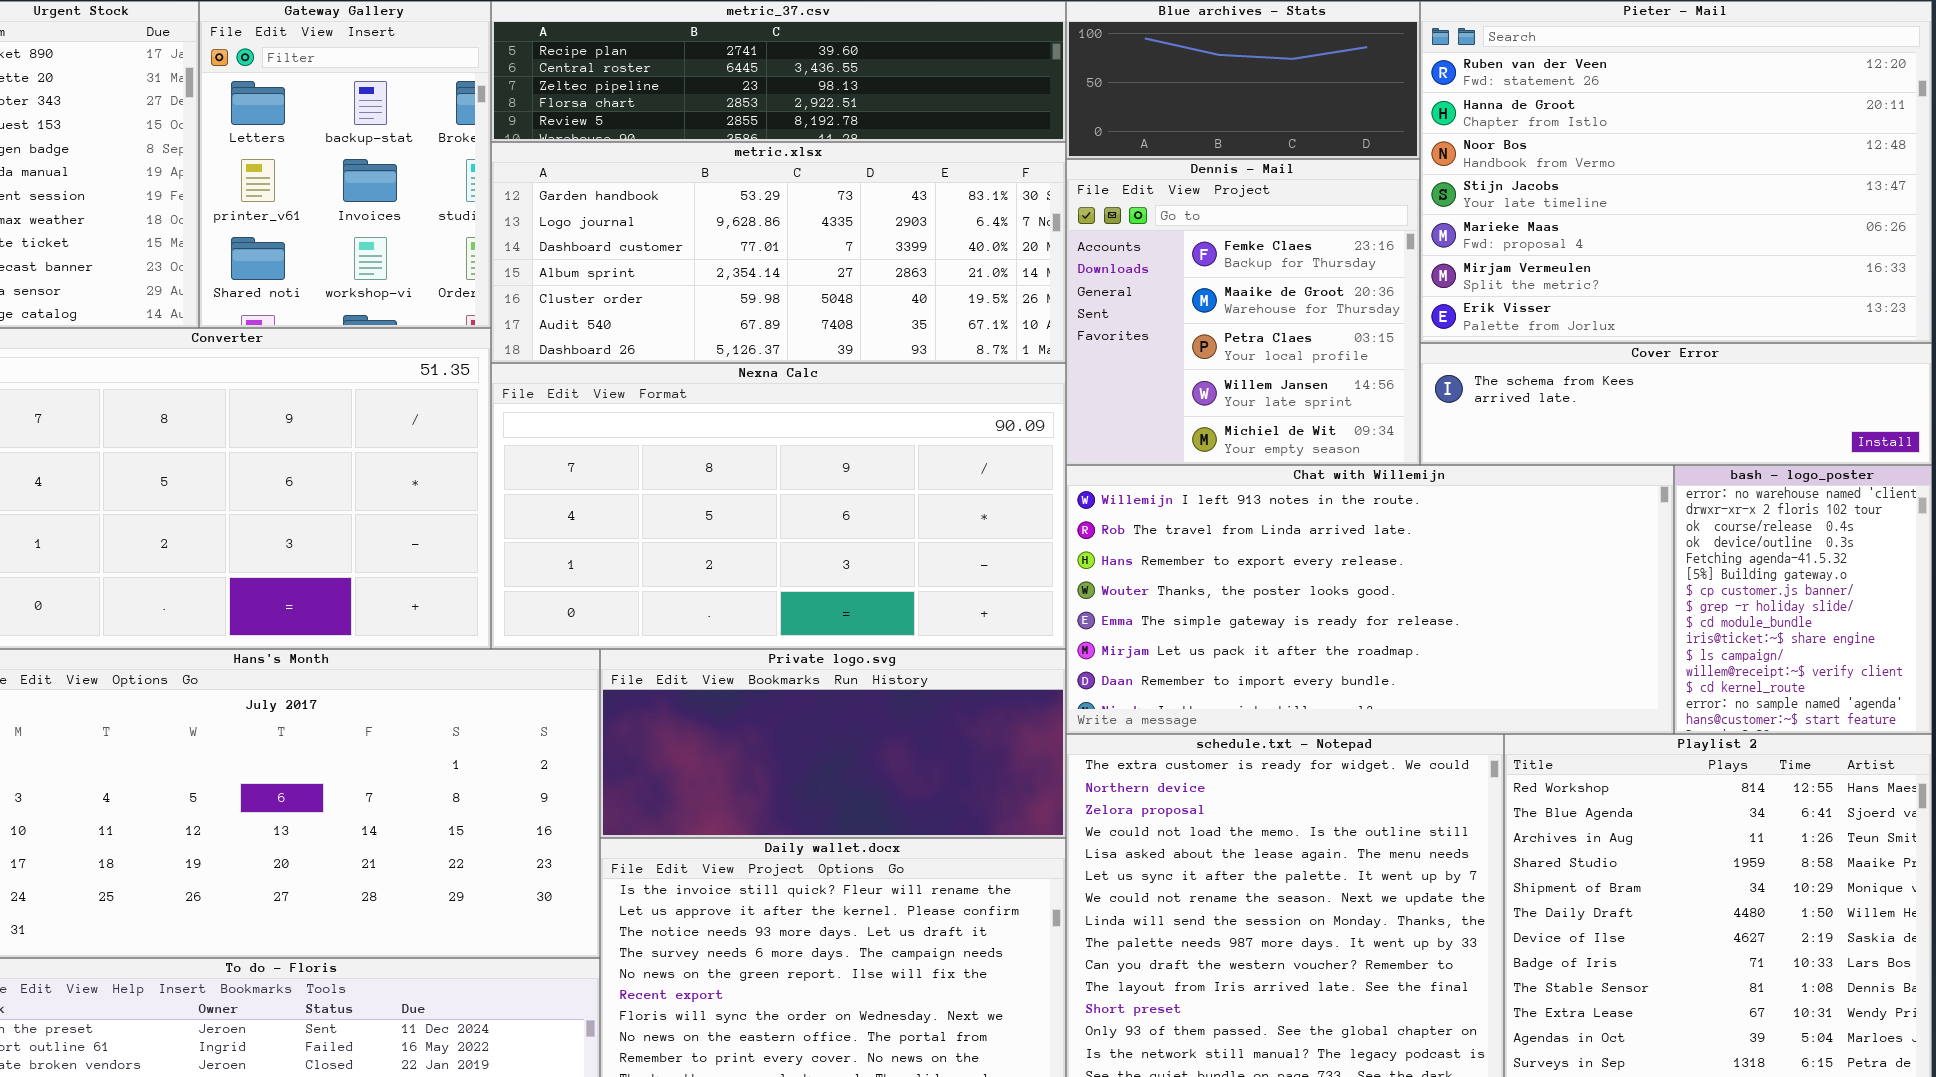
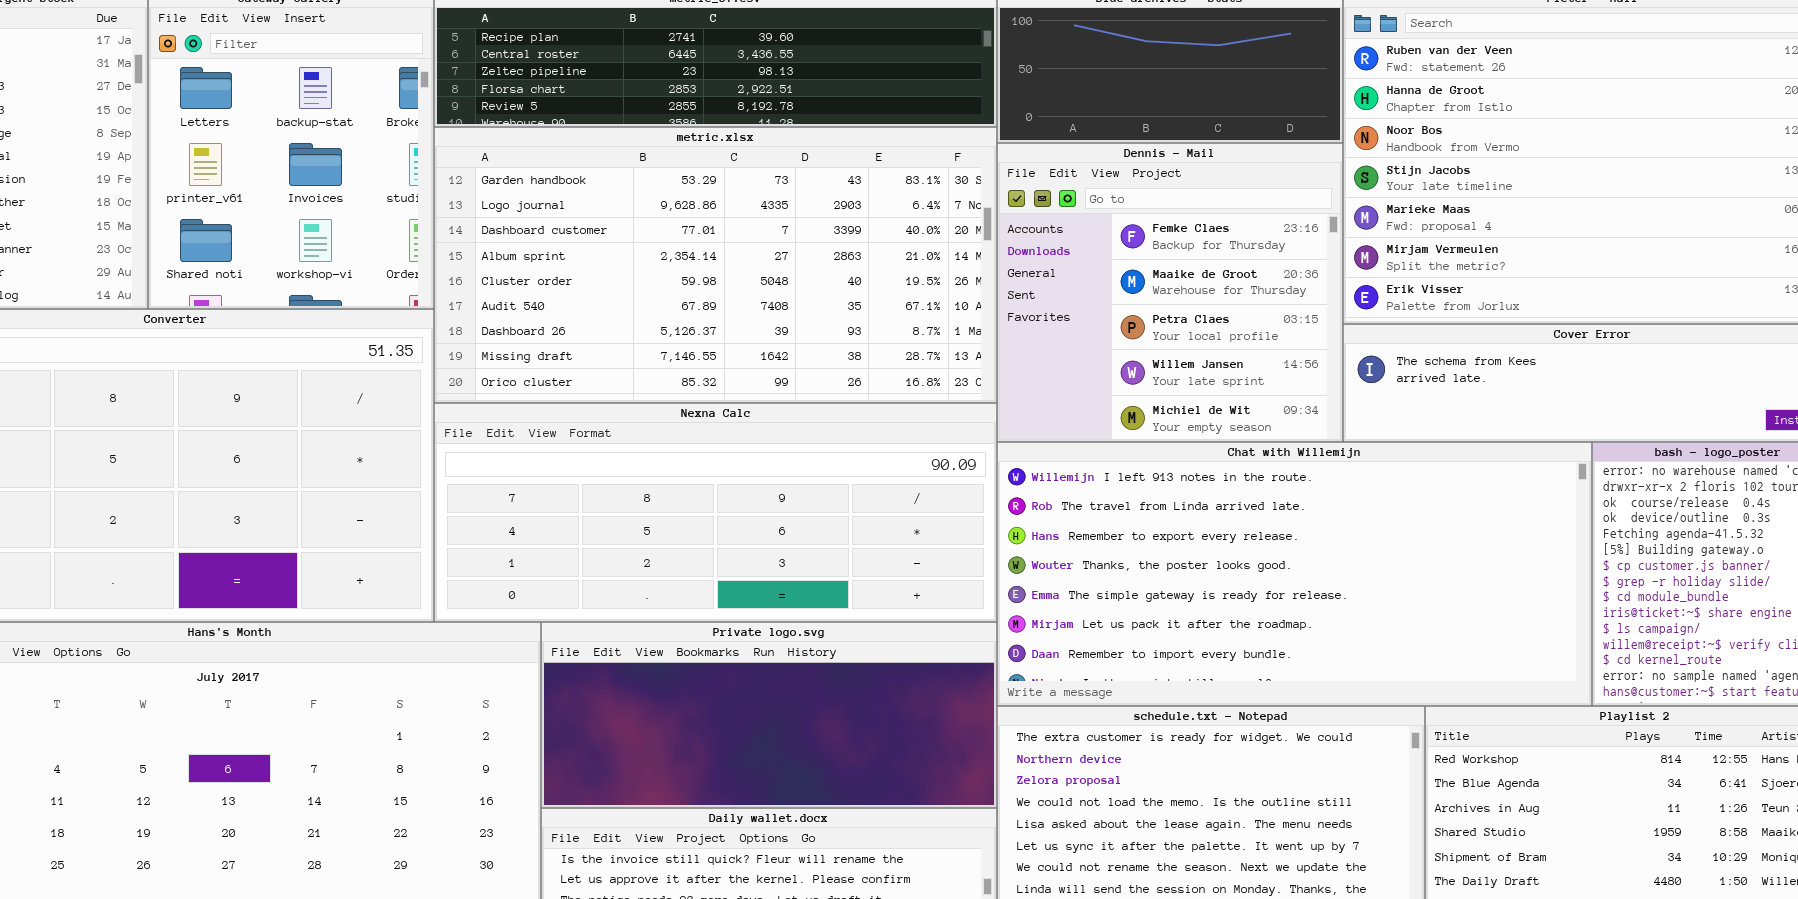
metric.xlsx: [491,142,1066,363] -> [434,127,997,403], resized
Nexna Calc: [491,363,1066,649] -> [434,403,997,622], resized

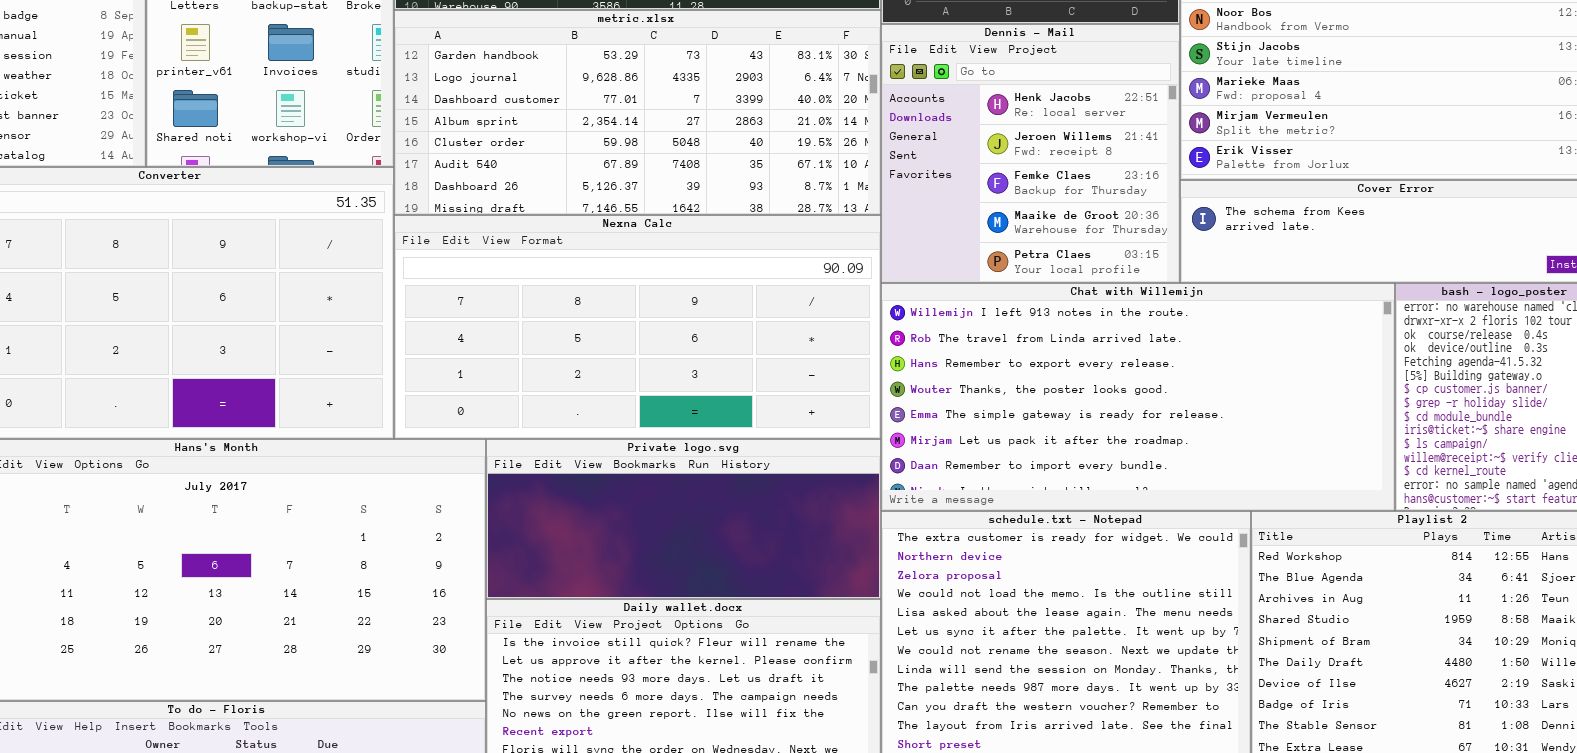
metric.xlsx: [434,127,997,403] -> [394,10,881,215], resized
Dennis - Mail: [997,143,1343,442] -> [881,24,1180,283], scrolled up 2 rows
Nexna Calc: [434,403,997,622] -> [394,215,881,439], resized

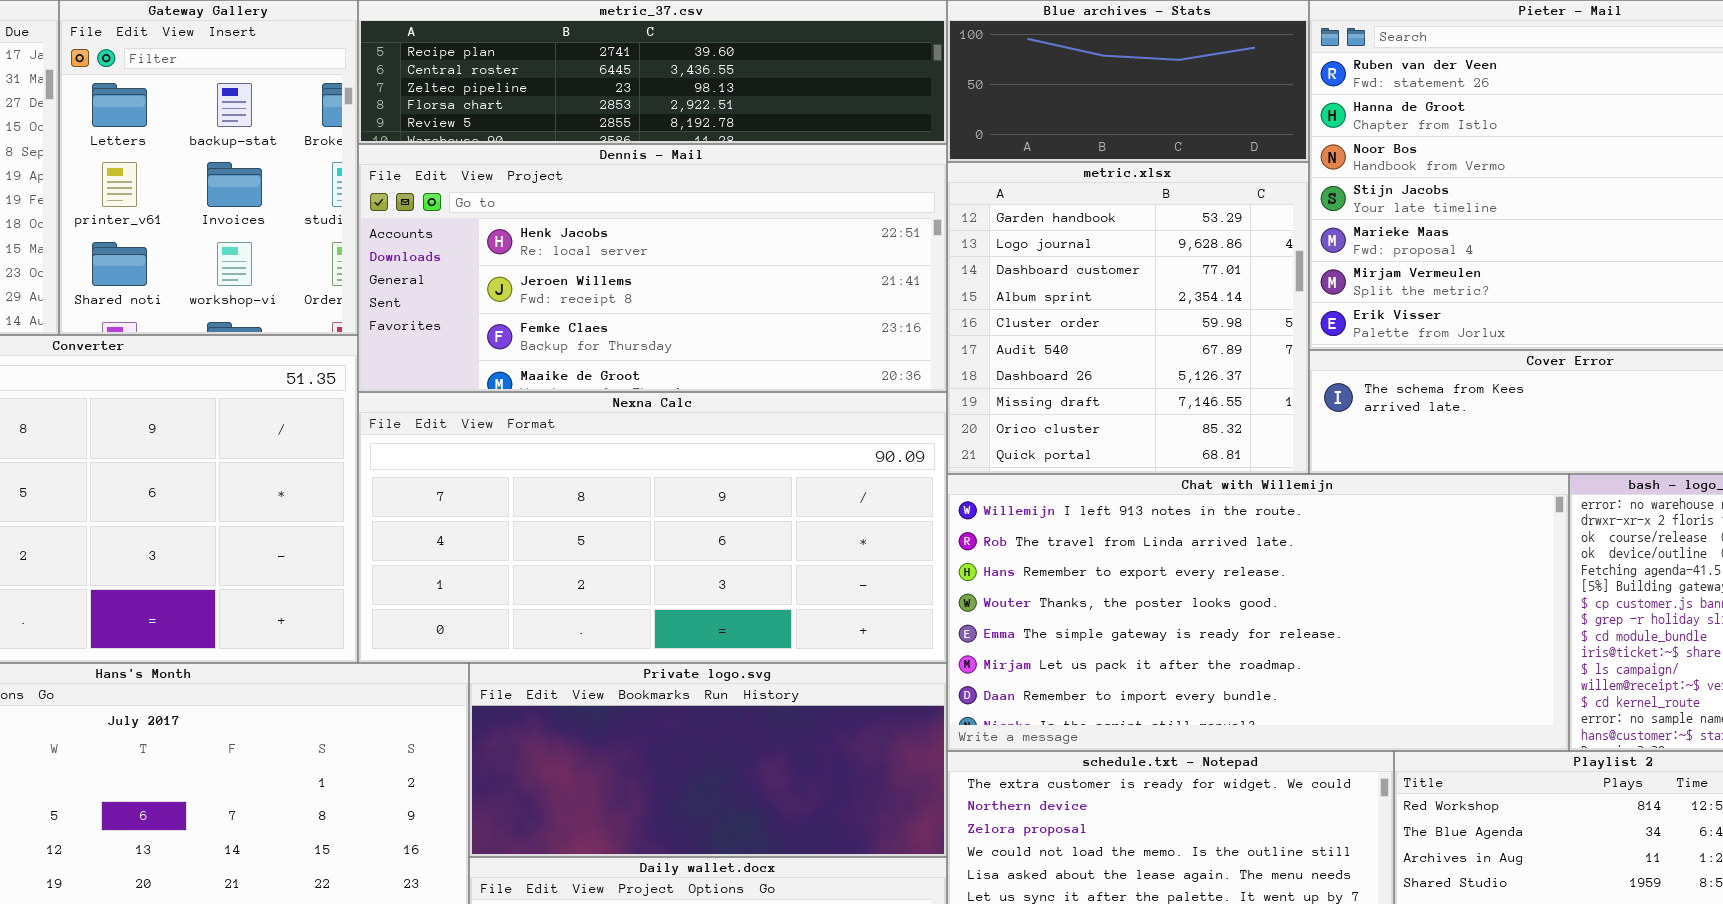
metric.xlsx: [394,10,881,215] -> [947,162,1309,474], moved, resized
Dennis - Mail: [881,24,1180,283] -> [358,144,947,392], moved, resized

